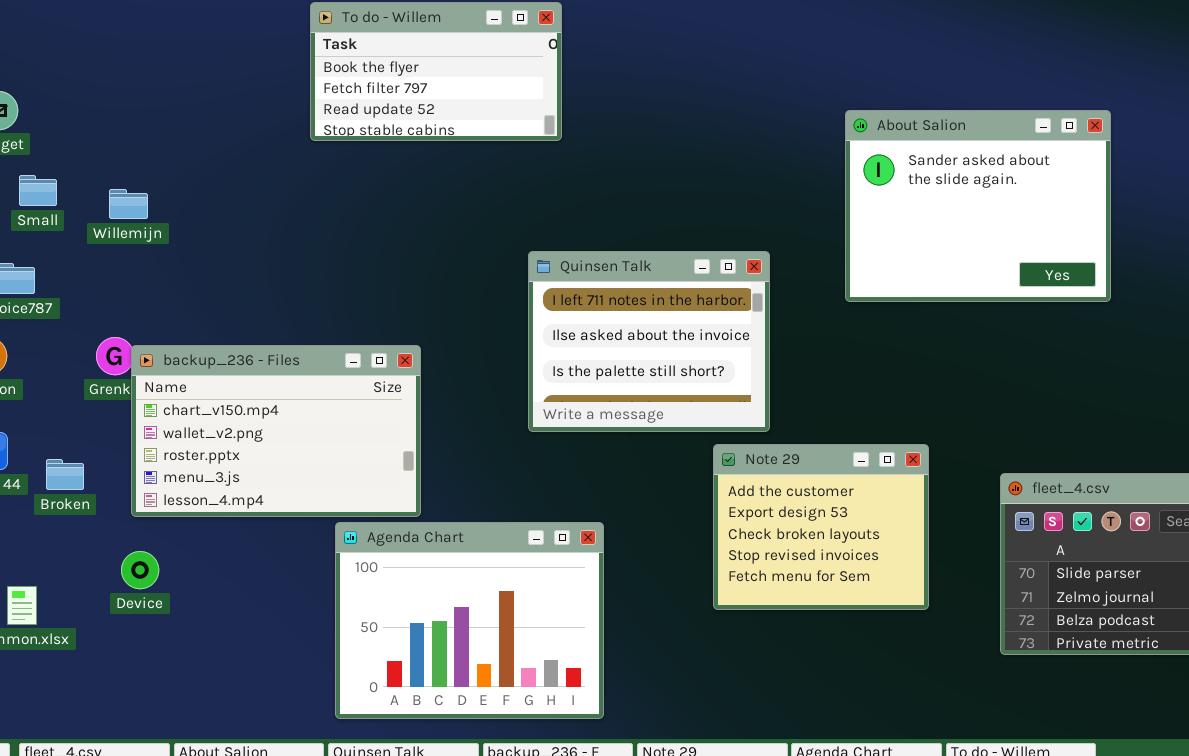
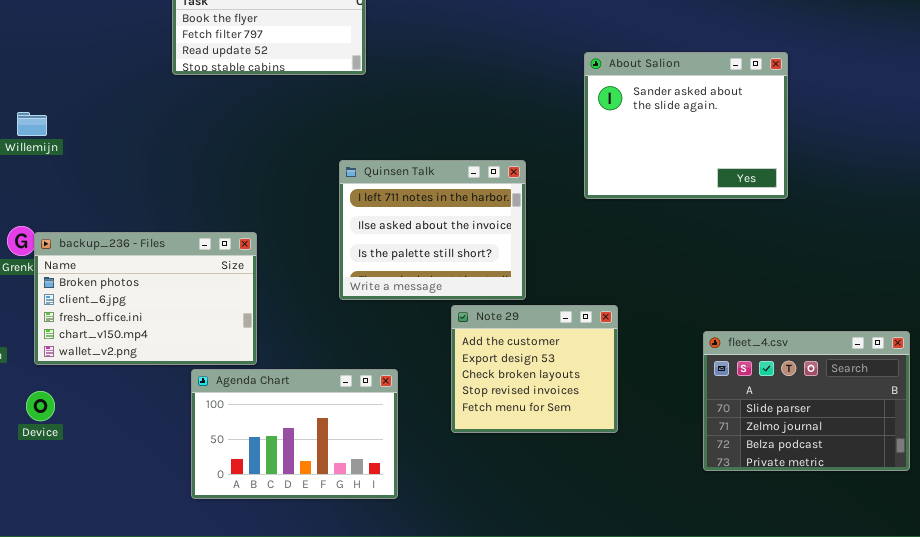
backup_236 - Files: [131,345,421,517] -> [34,232,257,365], scrolled up 3 rows
Note 29: [713,444,929,610] -> [451,305,618,433], moved
Agenda Chart: [335,522,604,719] -> [191,369,398,499], resized

